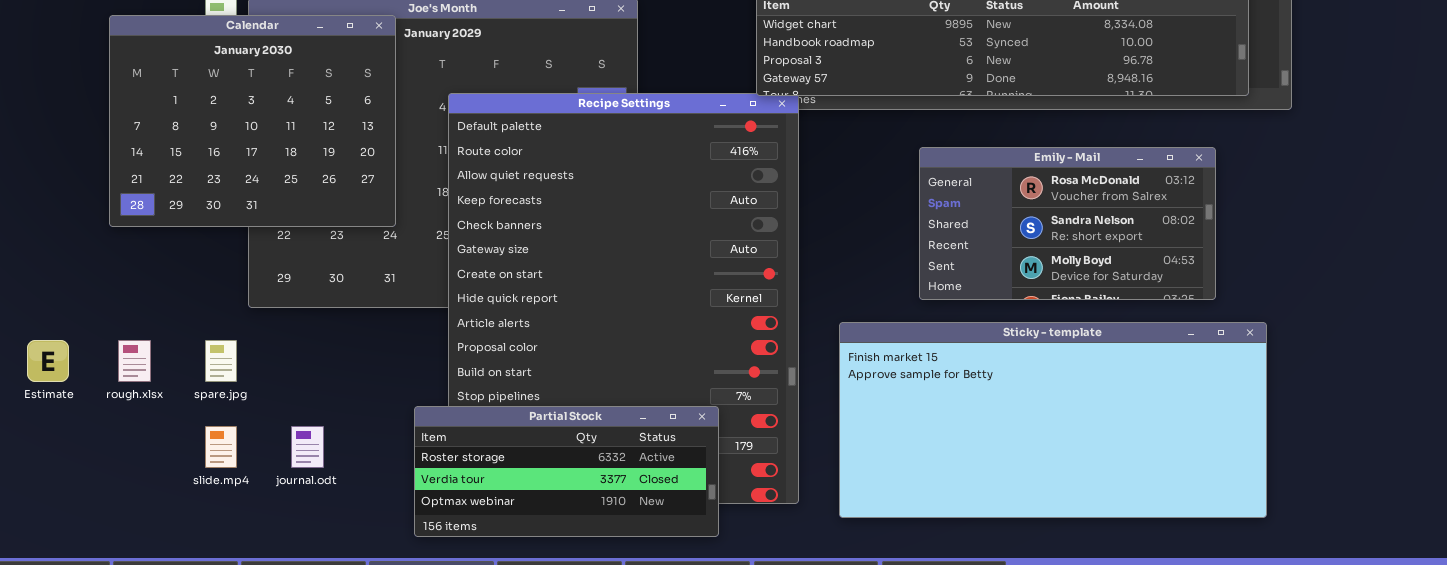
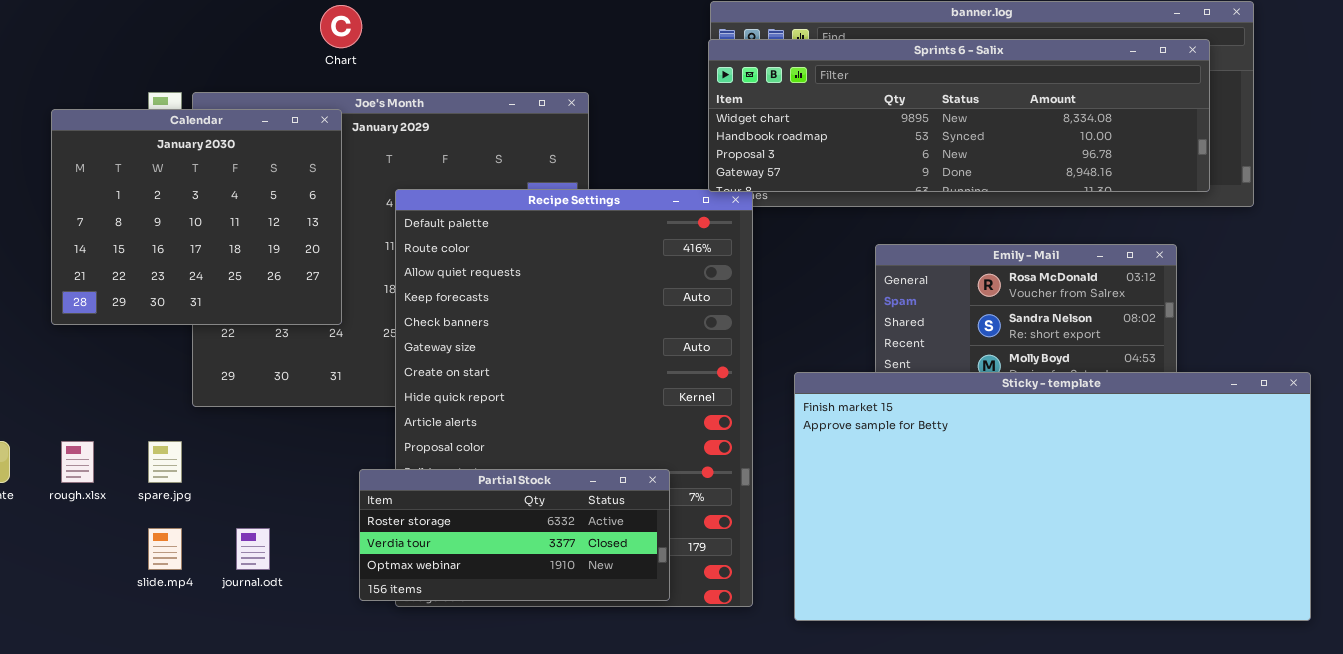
Sticky - template: [839,322,1267,518] -> [794,372,1311,621], resized
Partial Stock: [414,406,719,537] -> [359,469,670,601], moved

